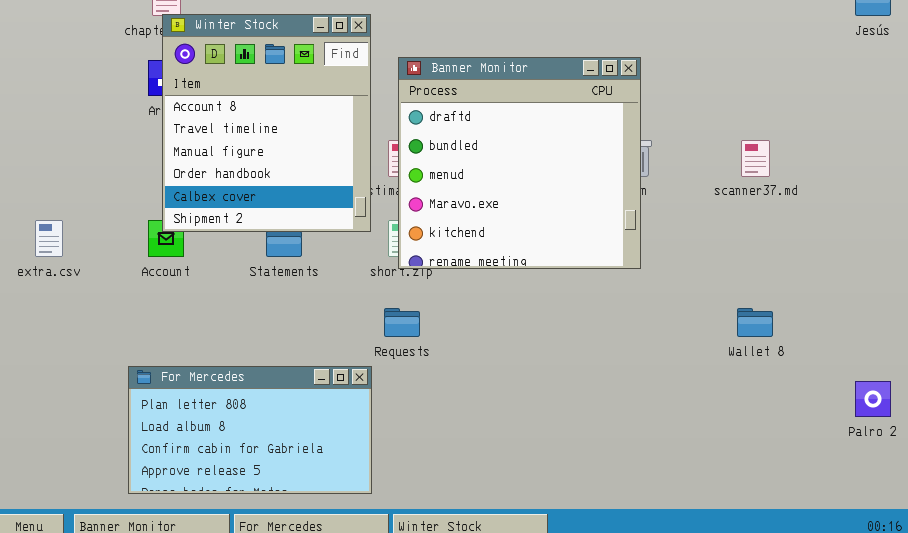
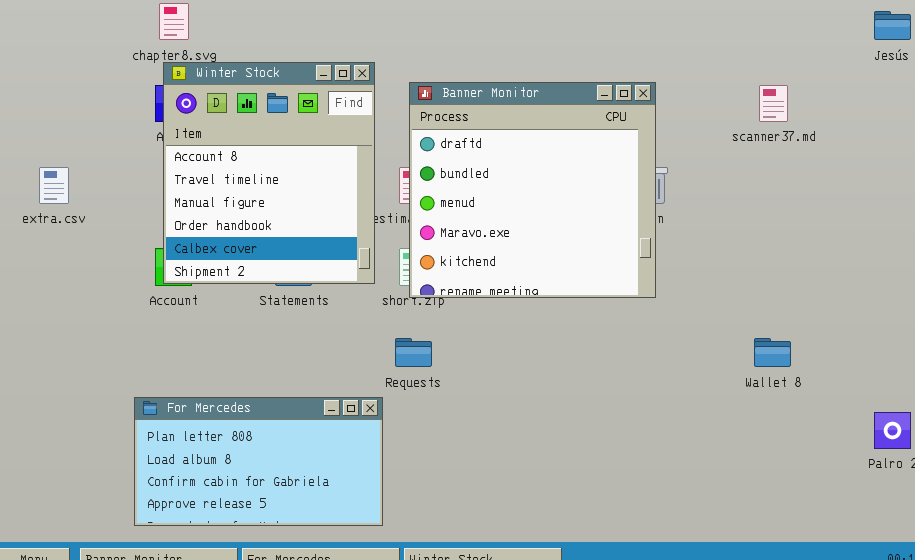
Winter Stock: [162,14,371,232] -> [163,62,375,284], moved
scanner37.md: [741,140,770,177] -> [759,85,788,122], moved
extra.csv: [35,220,63,257] -> [39,167,69,204], moved

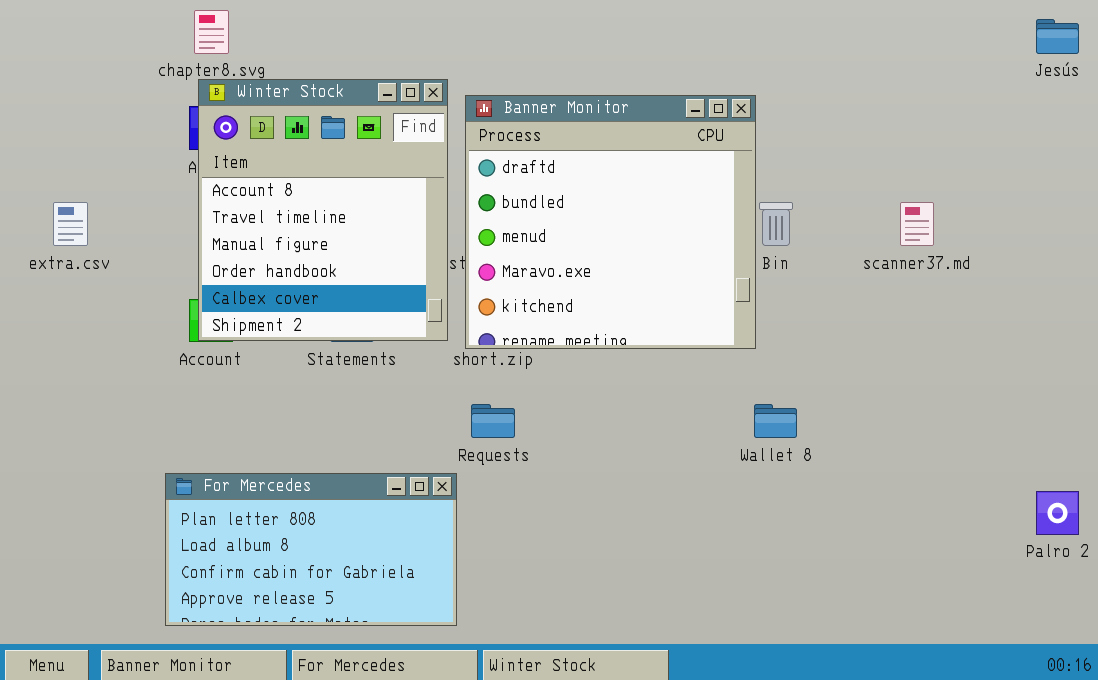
Banner Monitor: [409,82,656,298] -> [465,95,756,349], moved
scanner37.md: [759,85,788,122] -> [900,202,934,246], moved
Wallet 8: [754,338,791,367] -> [754,404,797,438], moved

